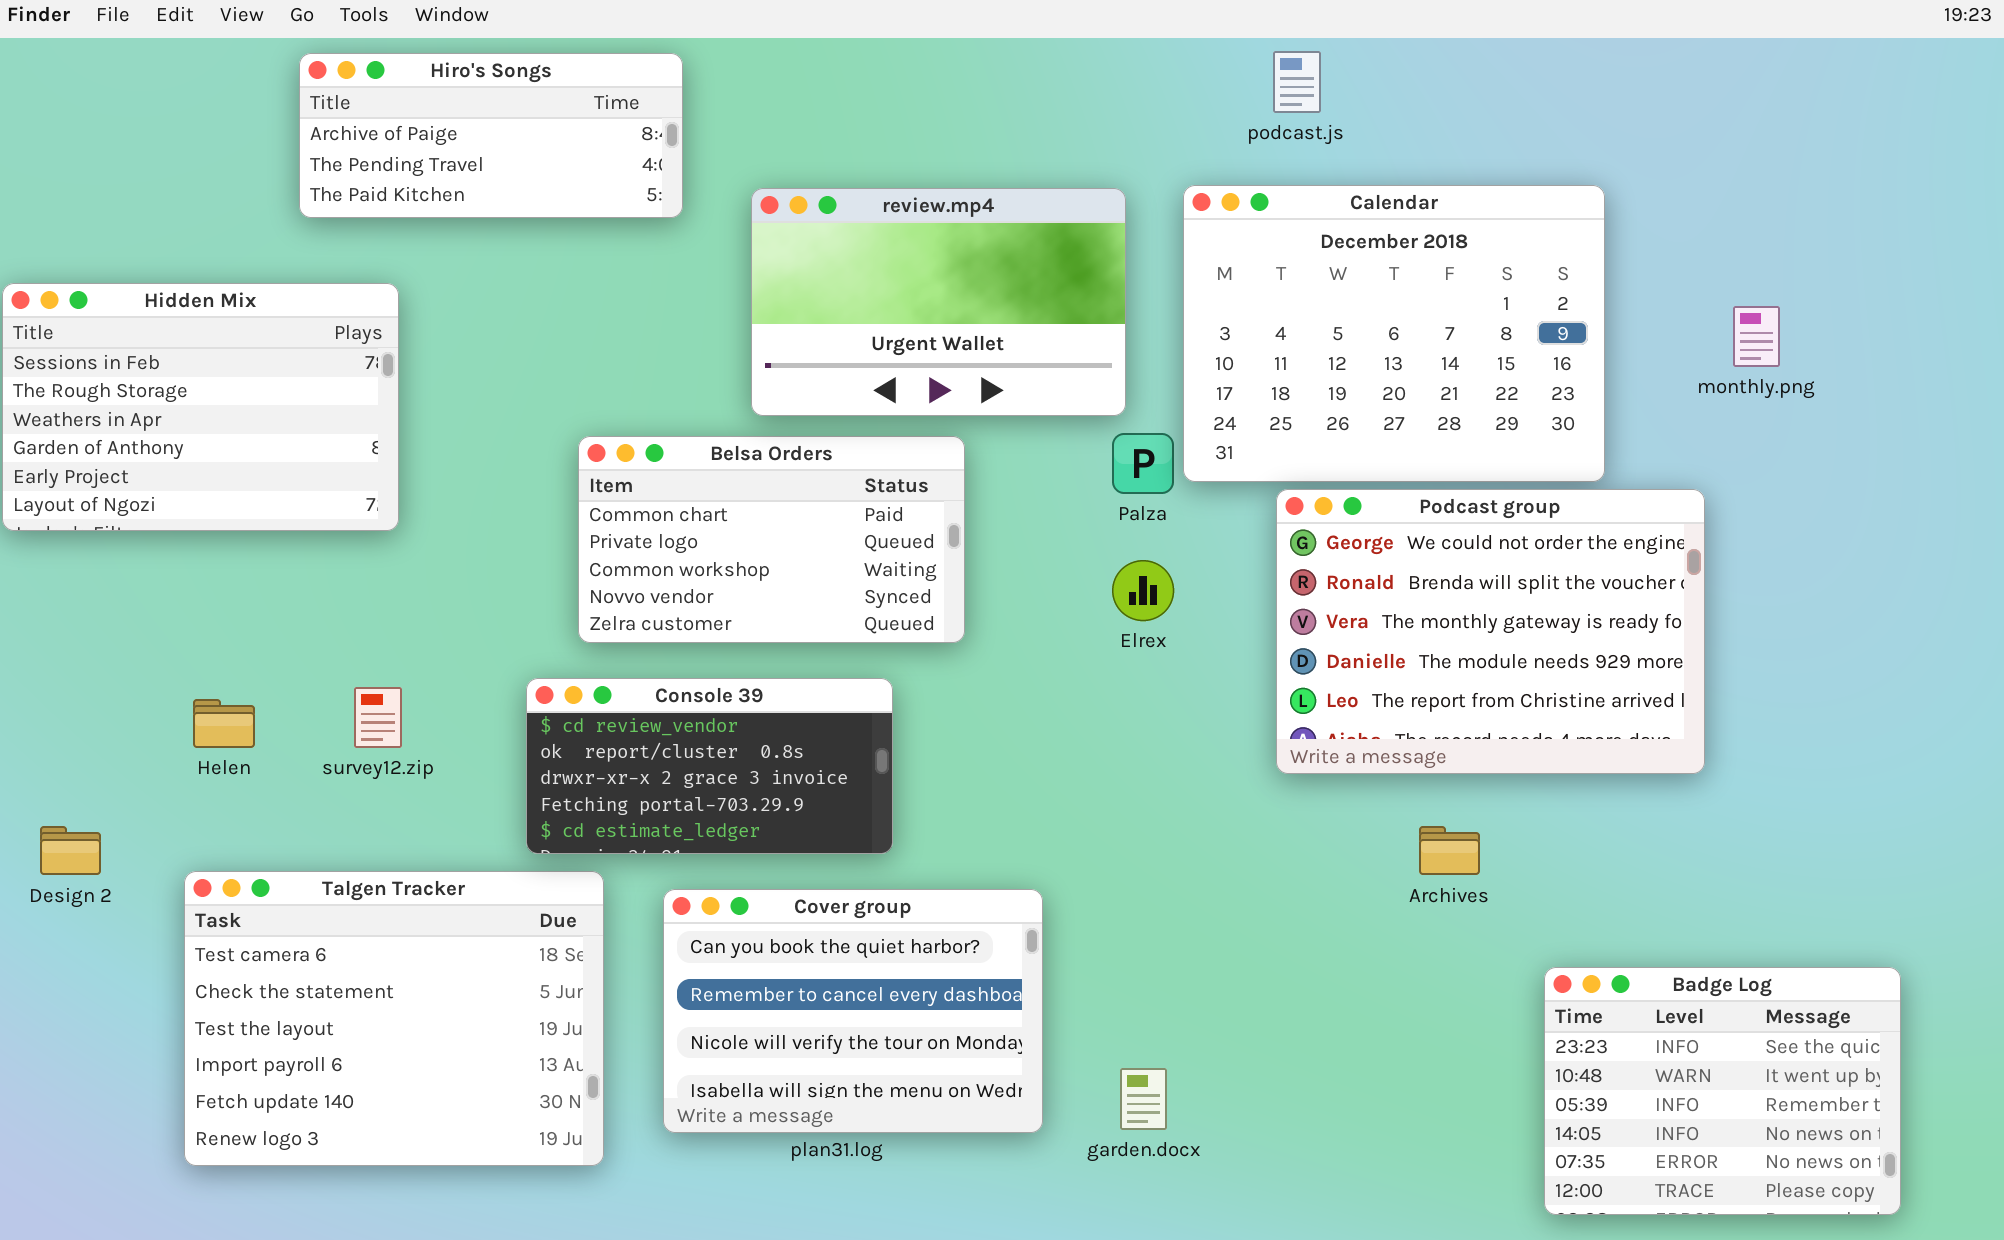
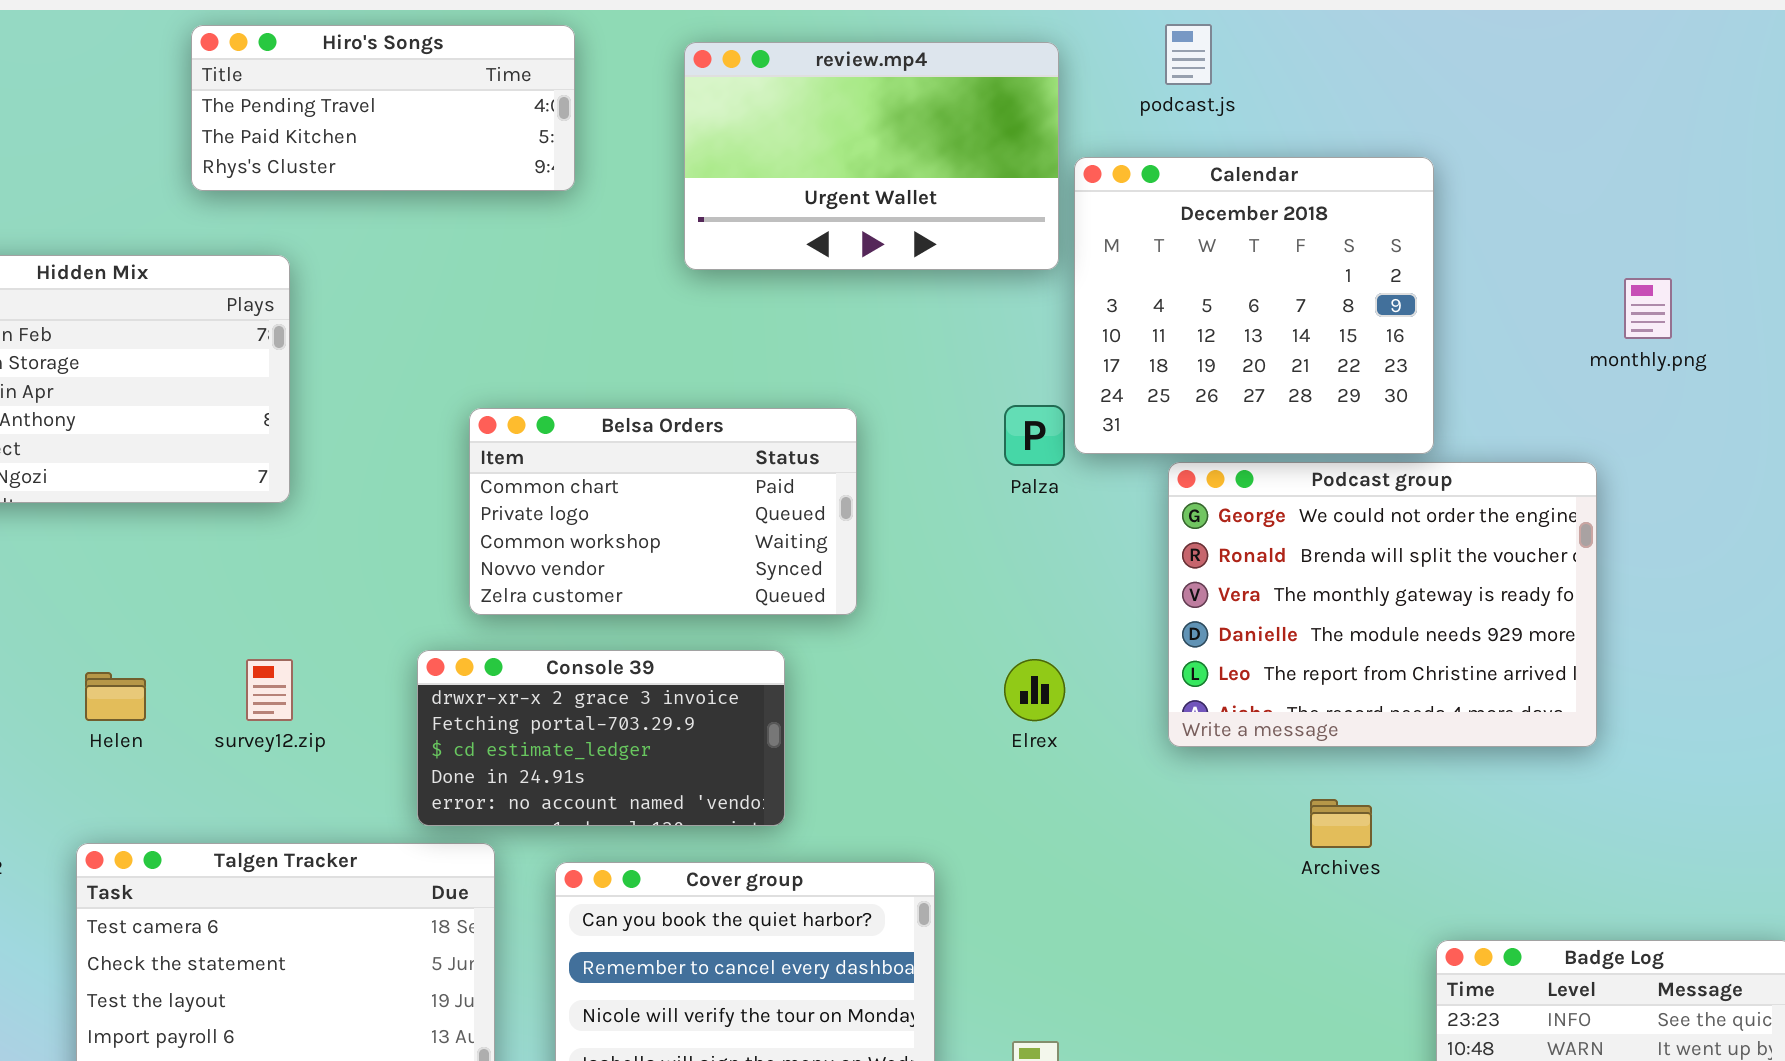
Hiro's Songs: [299,53,683,218] -> [191,25,575,191], scrolled down 1 row
Calendar: [1183,185,1605,482] -> [1074,157,1434,454], resized
review.mp4: [751,188,1126,416] -> [684,42,1059,270], moved
Elrex: [1112,560,1174,621] -> [1004,659,1065,721], moved
Console 39: [526,678,893,854] -> [417,650,785,826], scrolled down 2 rows

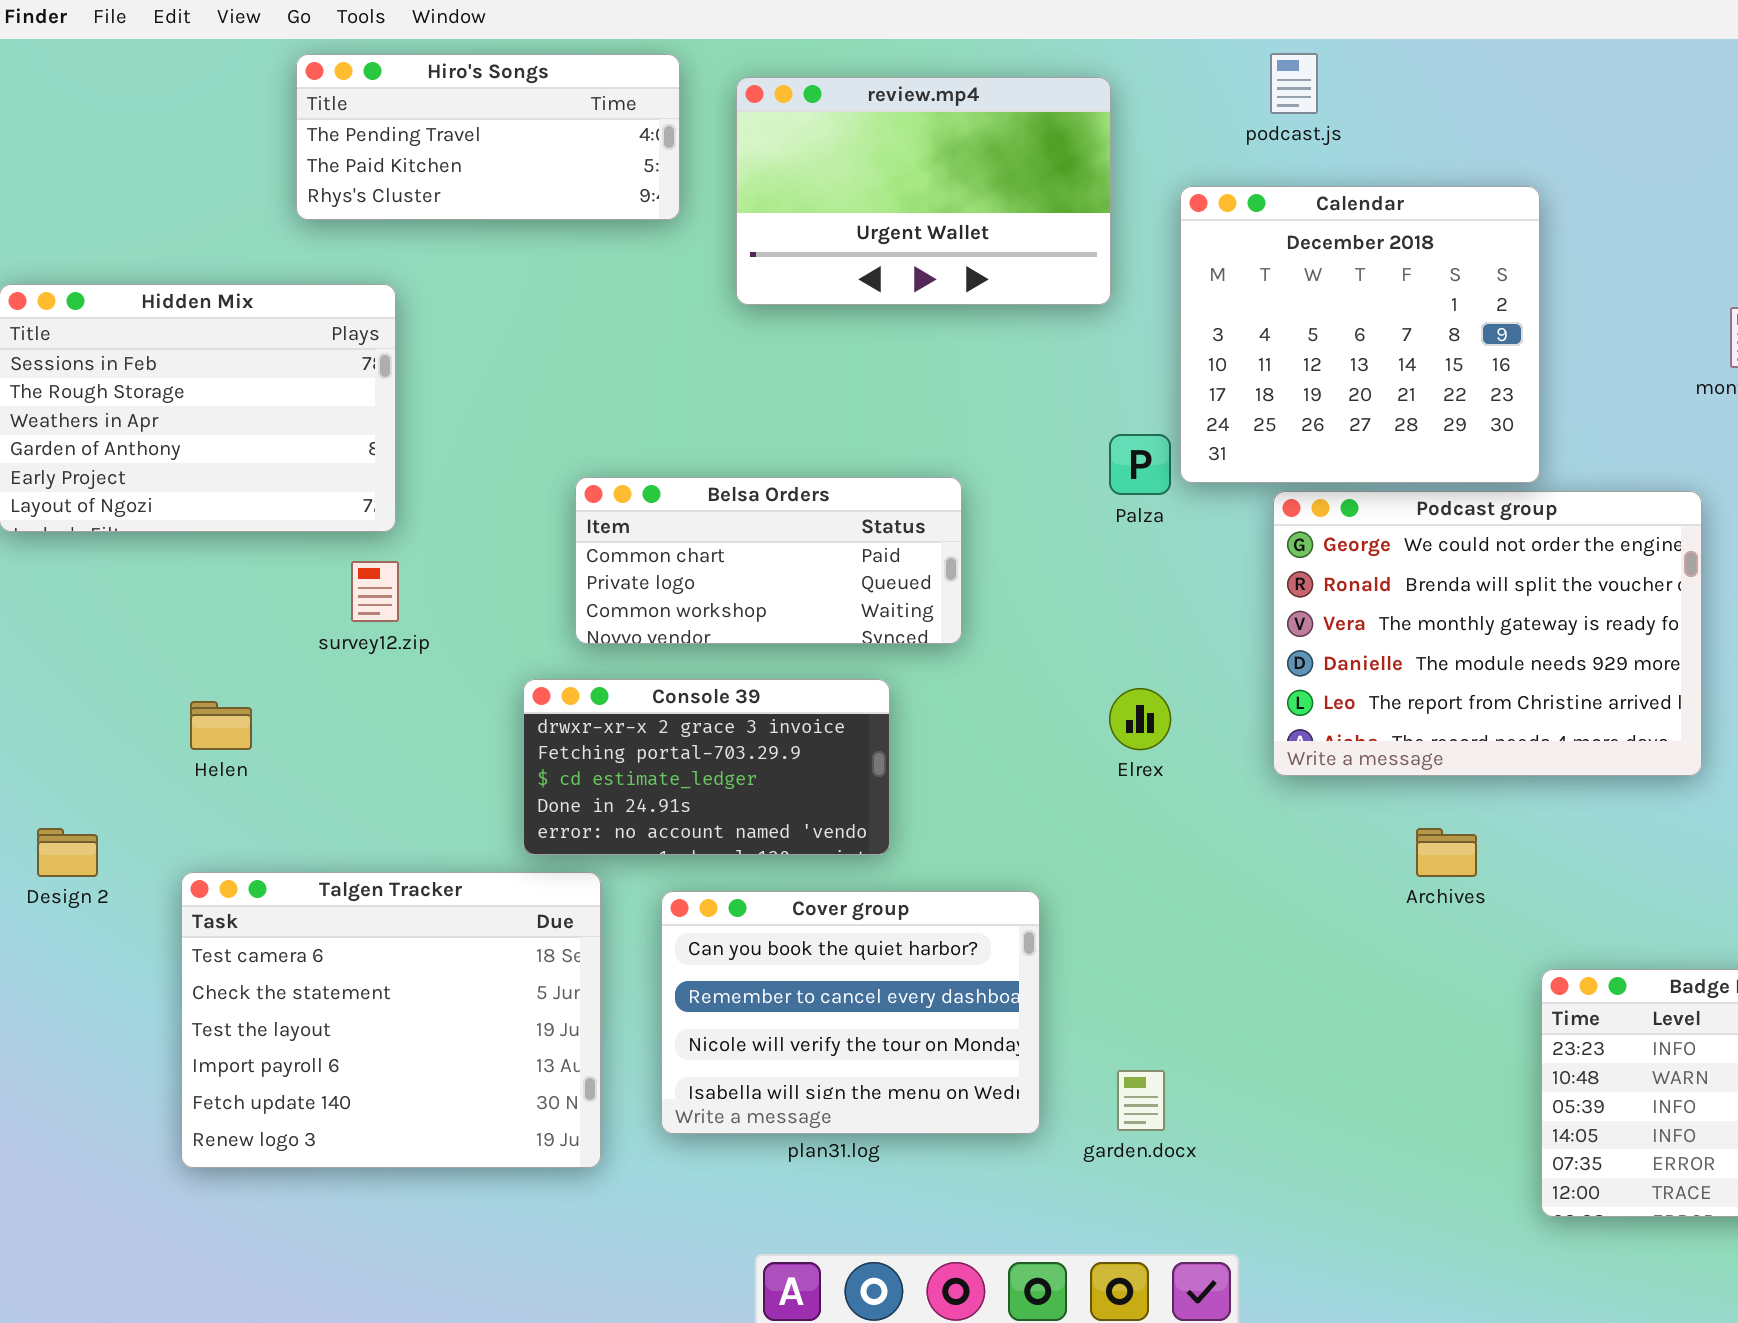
review.mp4: [684,42,1059,270] -> [736,77,1111,305], moved
Belsa Orders: [469,408,857,615] -> [575,477,962,644], resized
survey12.zip: [246,659,293,721] -> [351,561,399,622], moved

